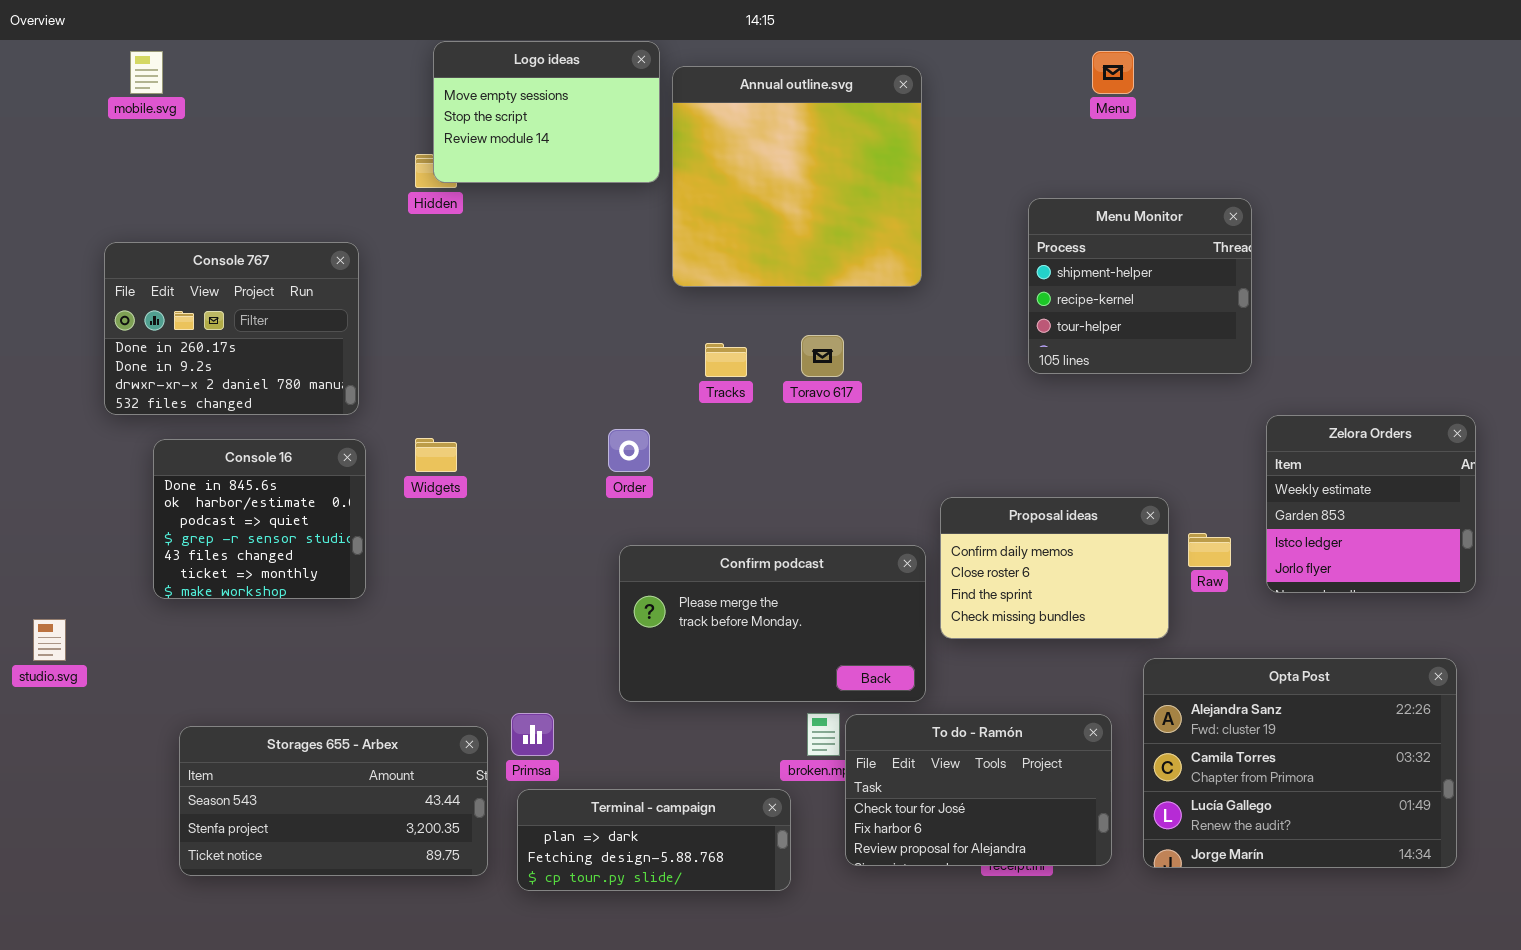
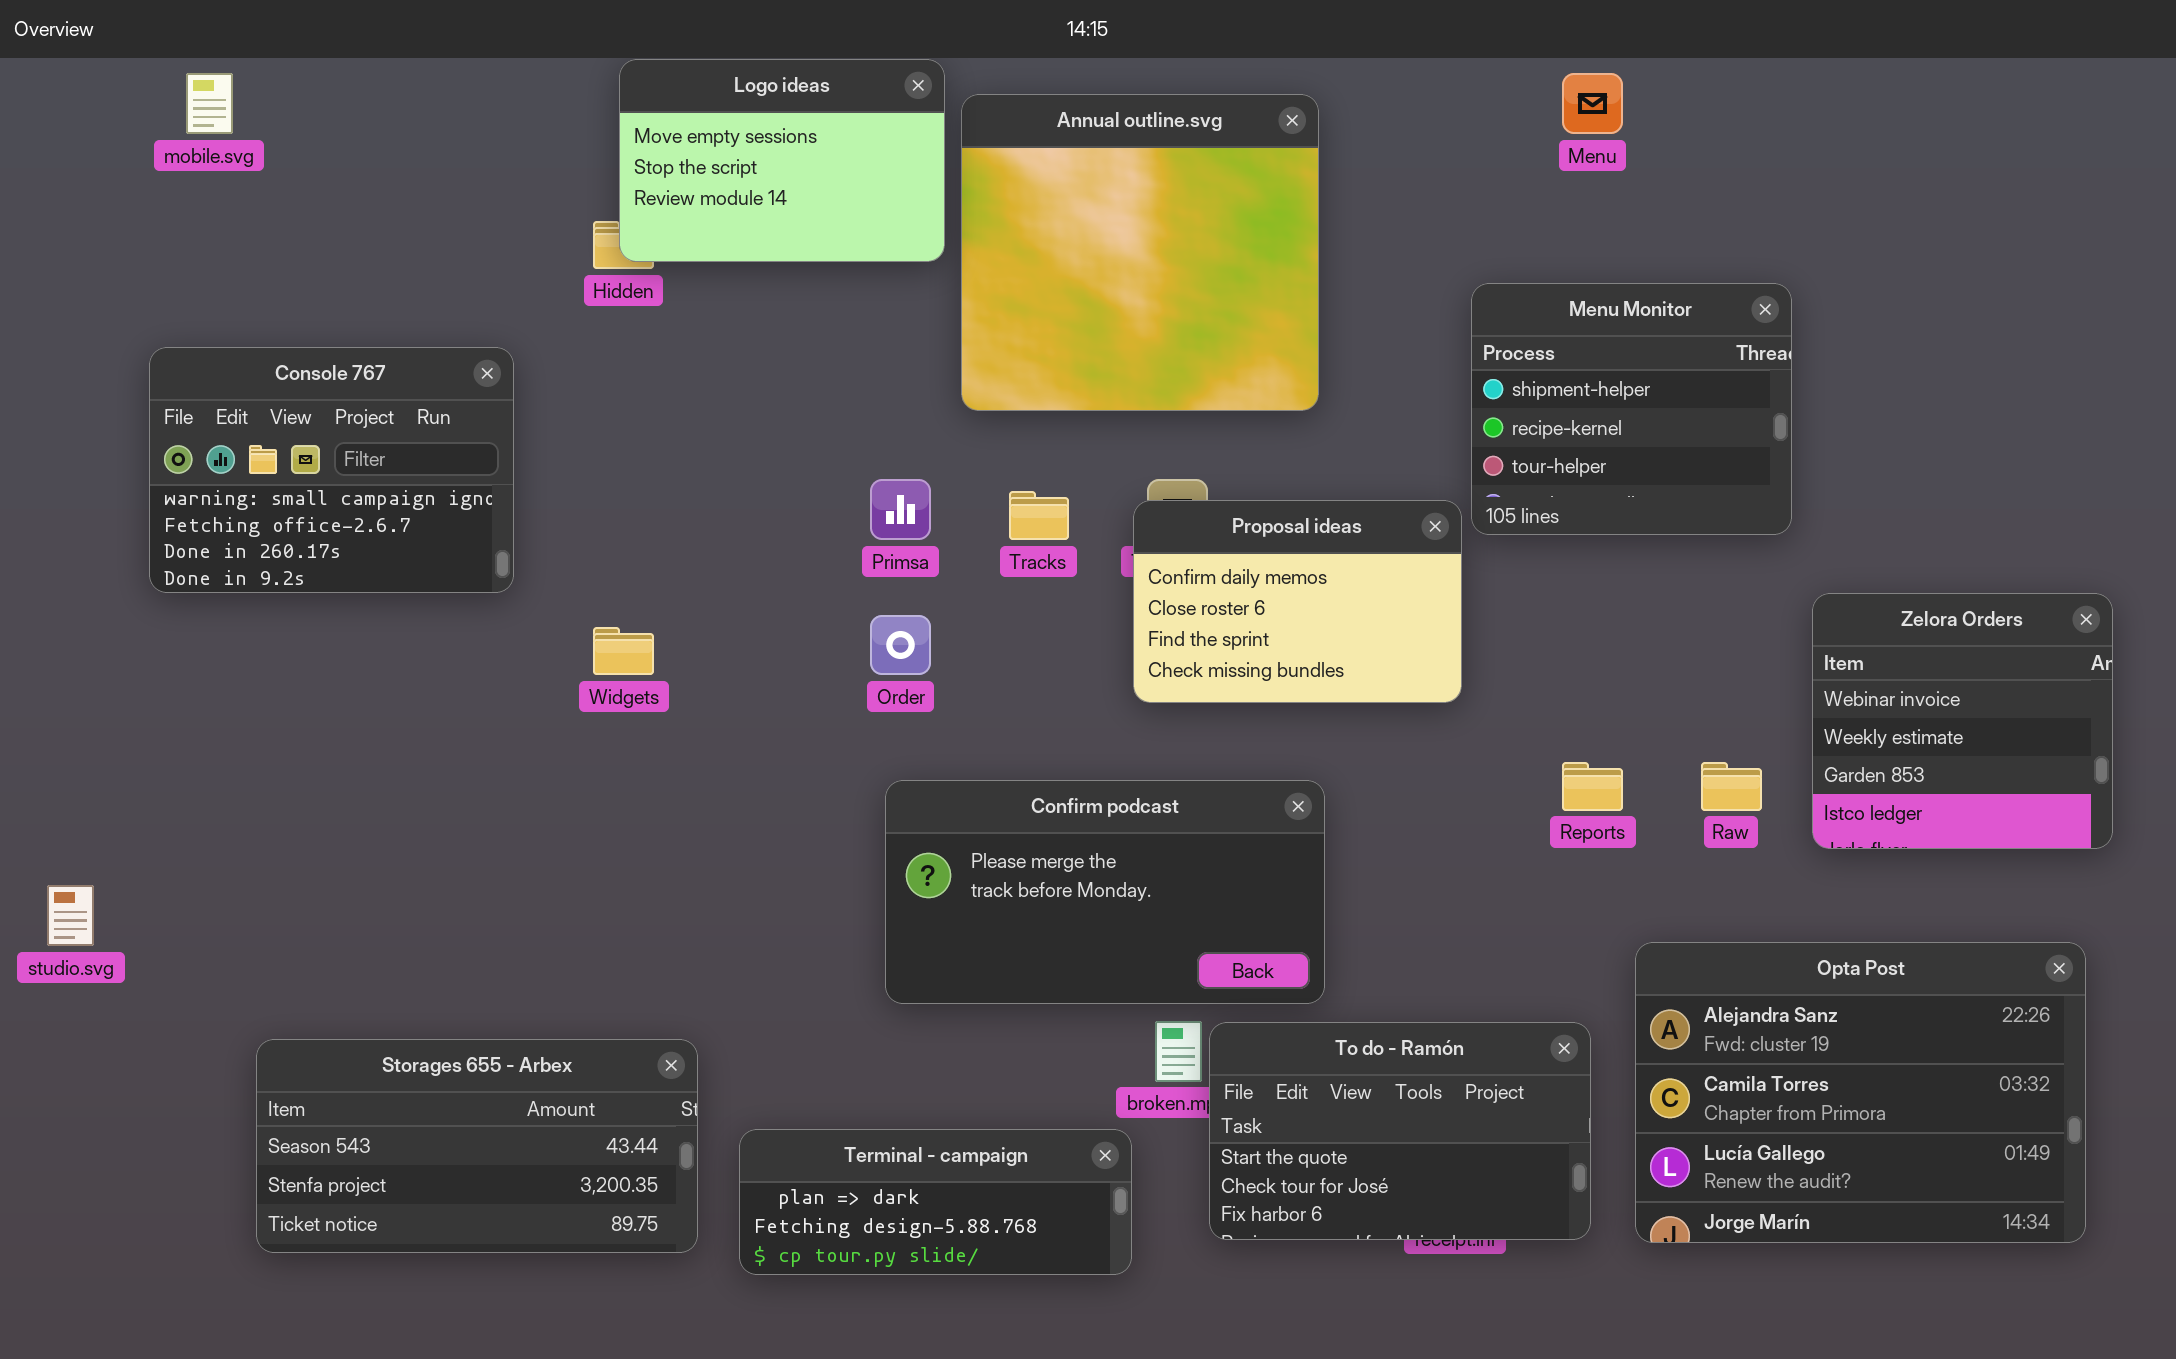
Console 767: [104,242,359,415] -> [149,347,514,593], scrolled up 2 rows
Zelora Orders: [1266,415,1476,593] -> [1812,593,2113,849], scrolled up 1 row
Console 16: [153,439,366,599] -> none, closed
Proposal ideas: [940,497,1169,639] -> [1133,500,1462,703], moved
Primsa: [511,713,554,756] -> [870,479,931,540], moved
To do - Ramón: [845,714,1112,866] -> [1209,1022,1591,1240], scrolled up 1 row

